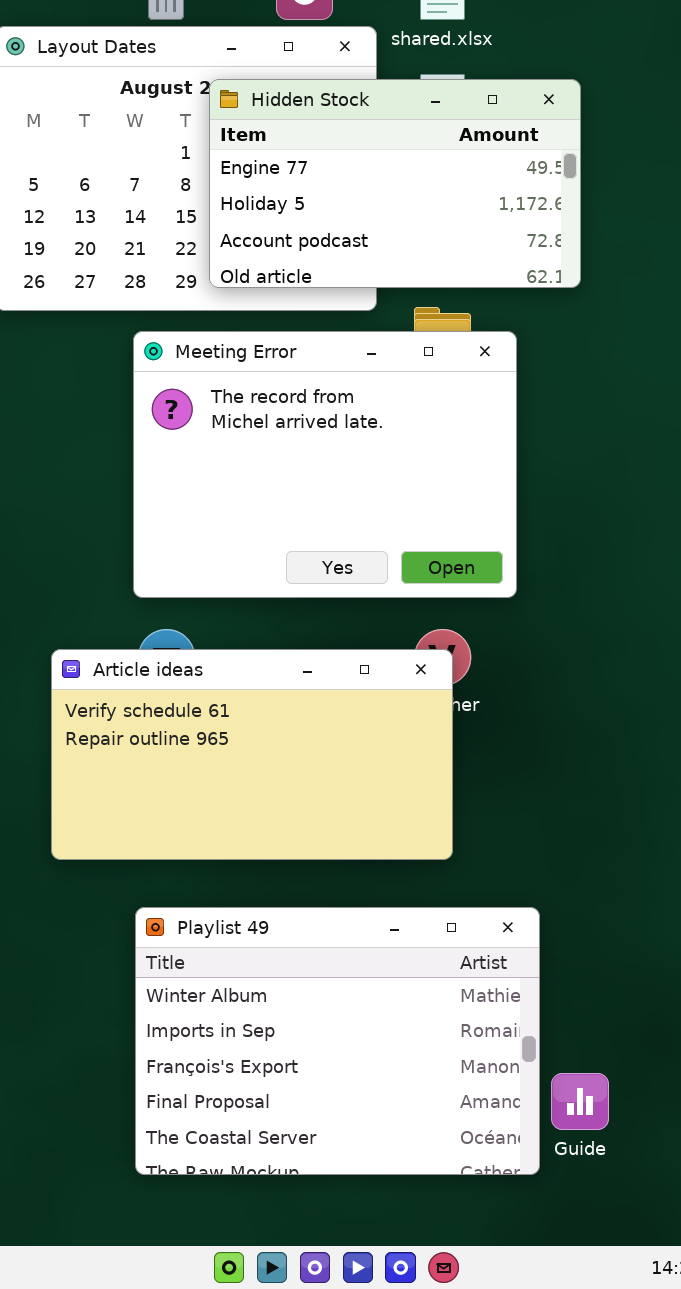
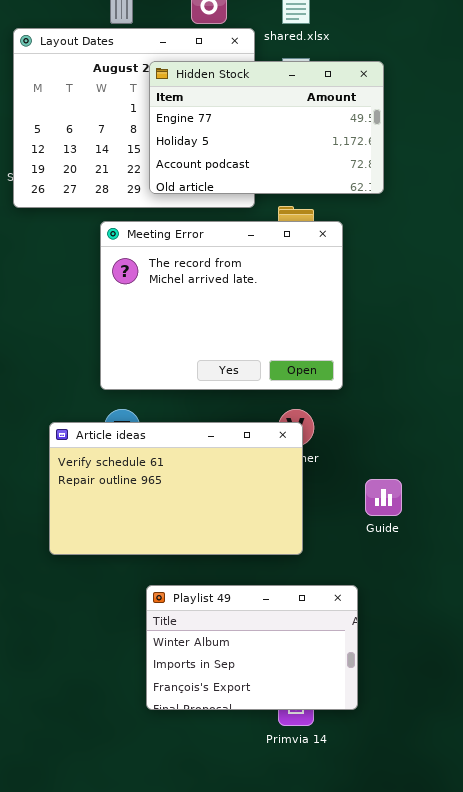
Playlist 49: [135,907,540,1175] -> [146,585,358,710], resized
Guide: [551,1073,609,1130] -> [365,479,402,516], moved

